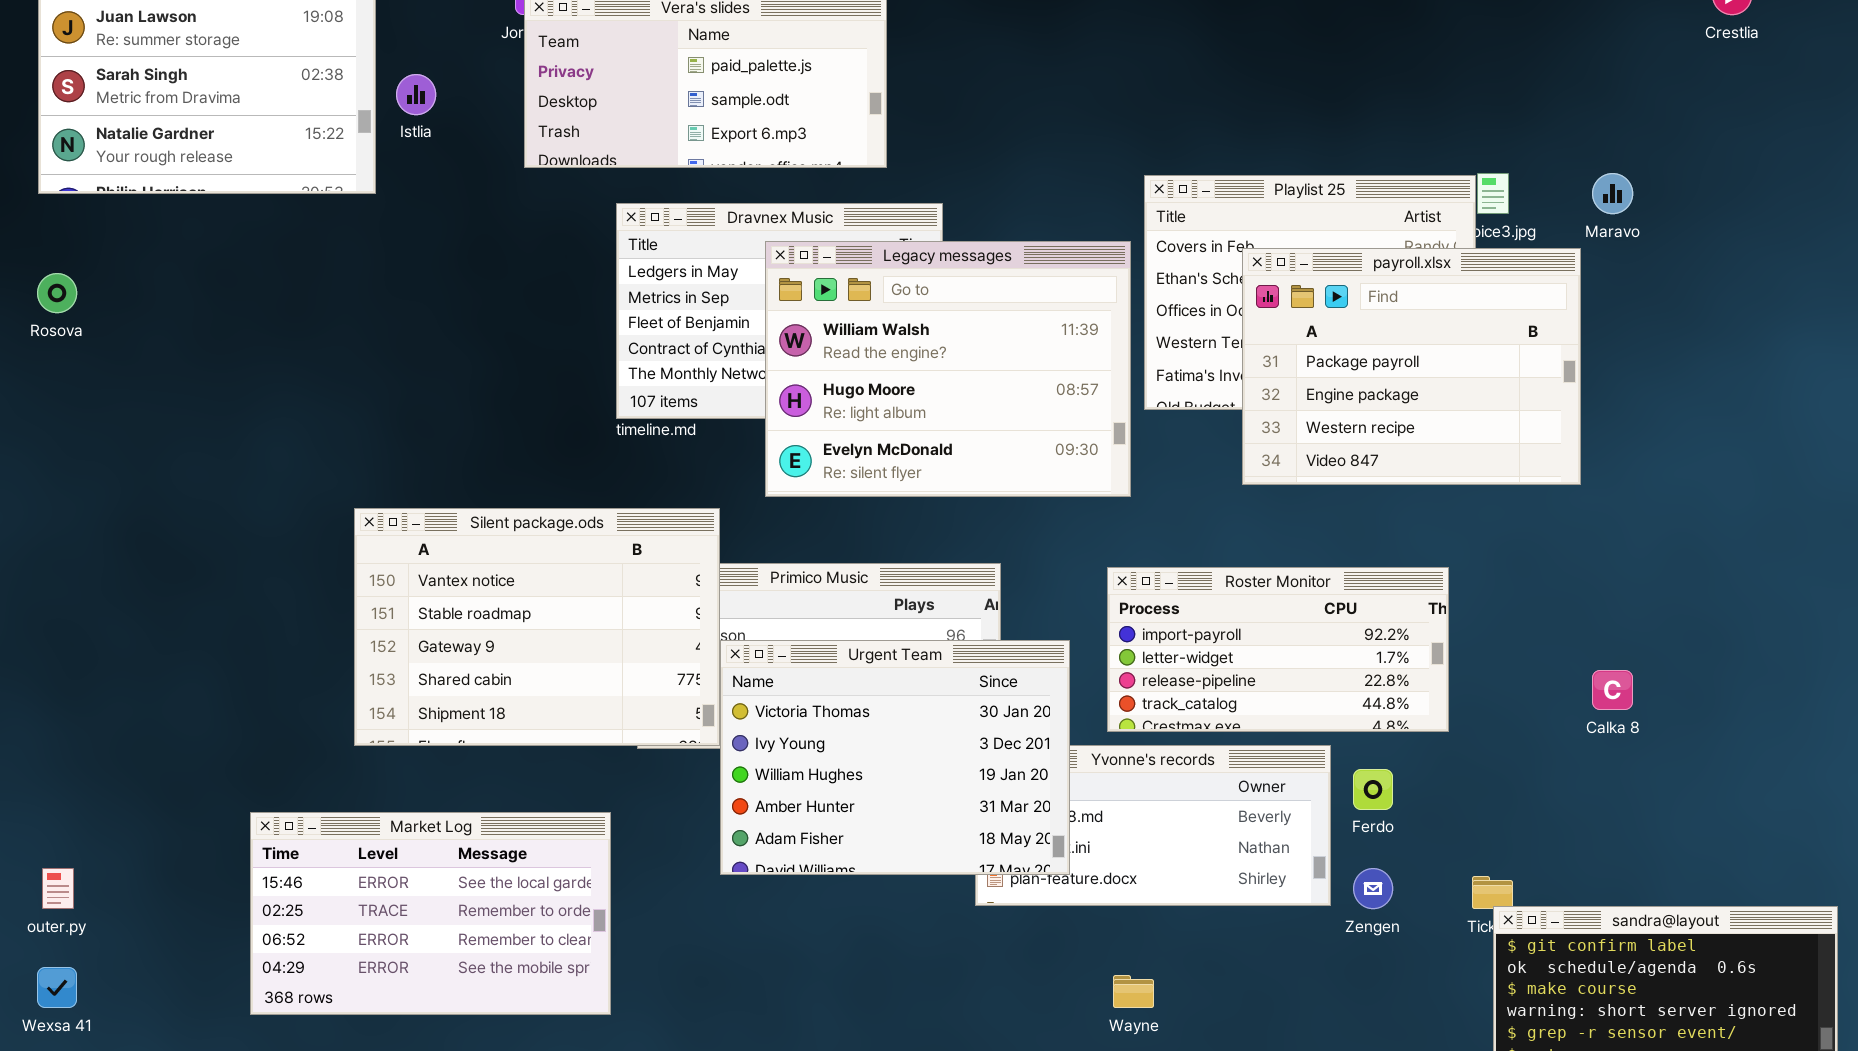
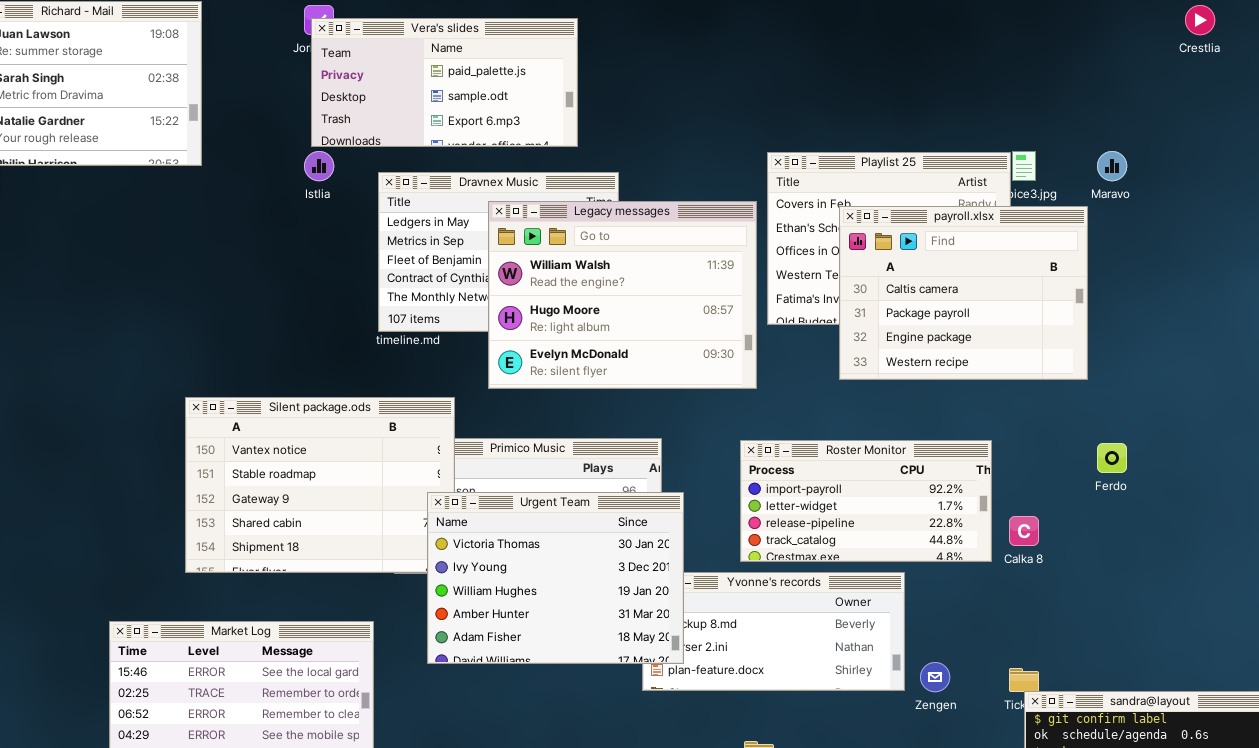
Istlia: [396,74,436,115] -> [304,151,334,181], moved
payroll.xlsx: [1242,248,1581,485] -> [839,206,1088,380], scrolled up 1 row
Urgent Team: [720,640,1070,875] -> [427,492,684,664], moved
Calka 8: [1592,670,1633,710] -> [1009,516,1039,546], moved
Ferdo: [1353,769,1393,810] -> [1097,443,1127,473], moved

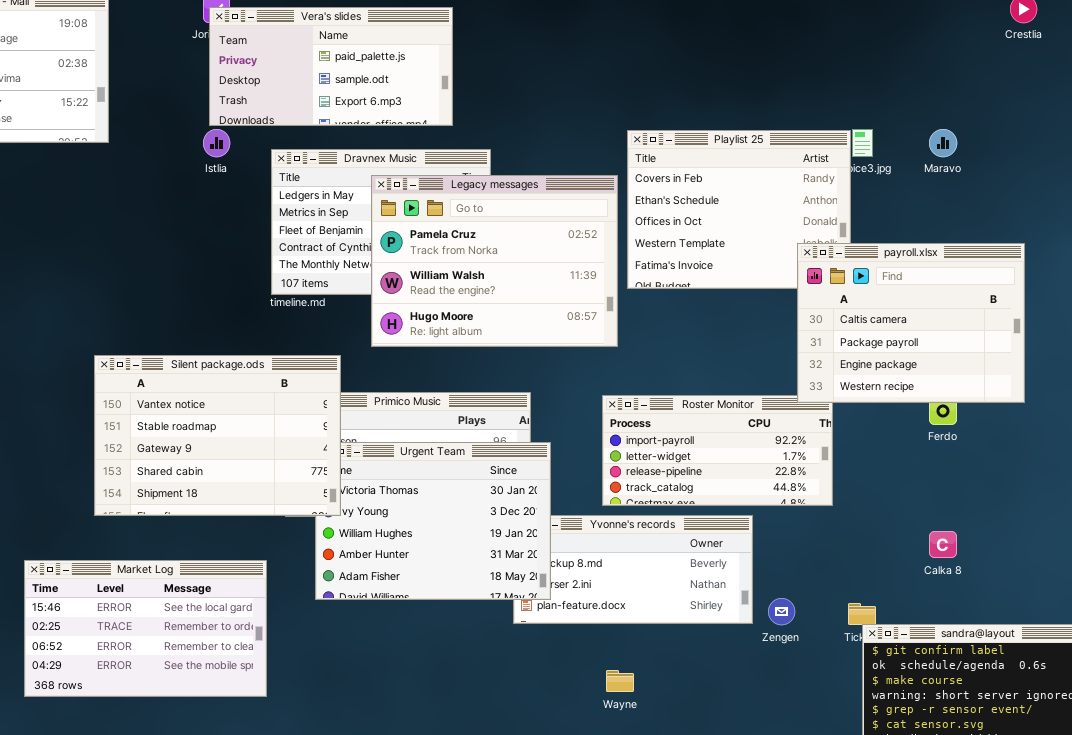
Legacy messages: [488,201,757,389] -> [371,175,618,347], scrolled up 1 row
payroll.xlsx: [839,206,1088,380] -> [797,243,1025,403], moved
Silent package.ods: [185,397,455,573] -> [94,355,341,516], raised
Calka 8: [1009,516,1039,546] -> [929,531,957,558], moved

